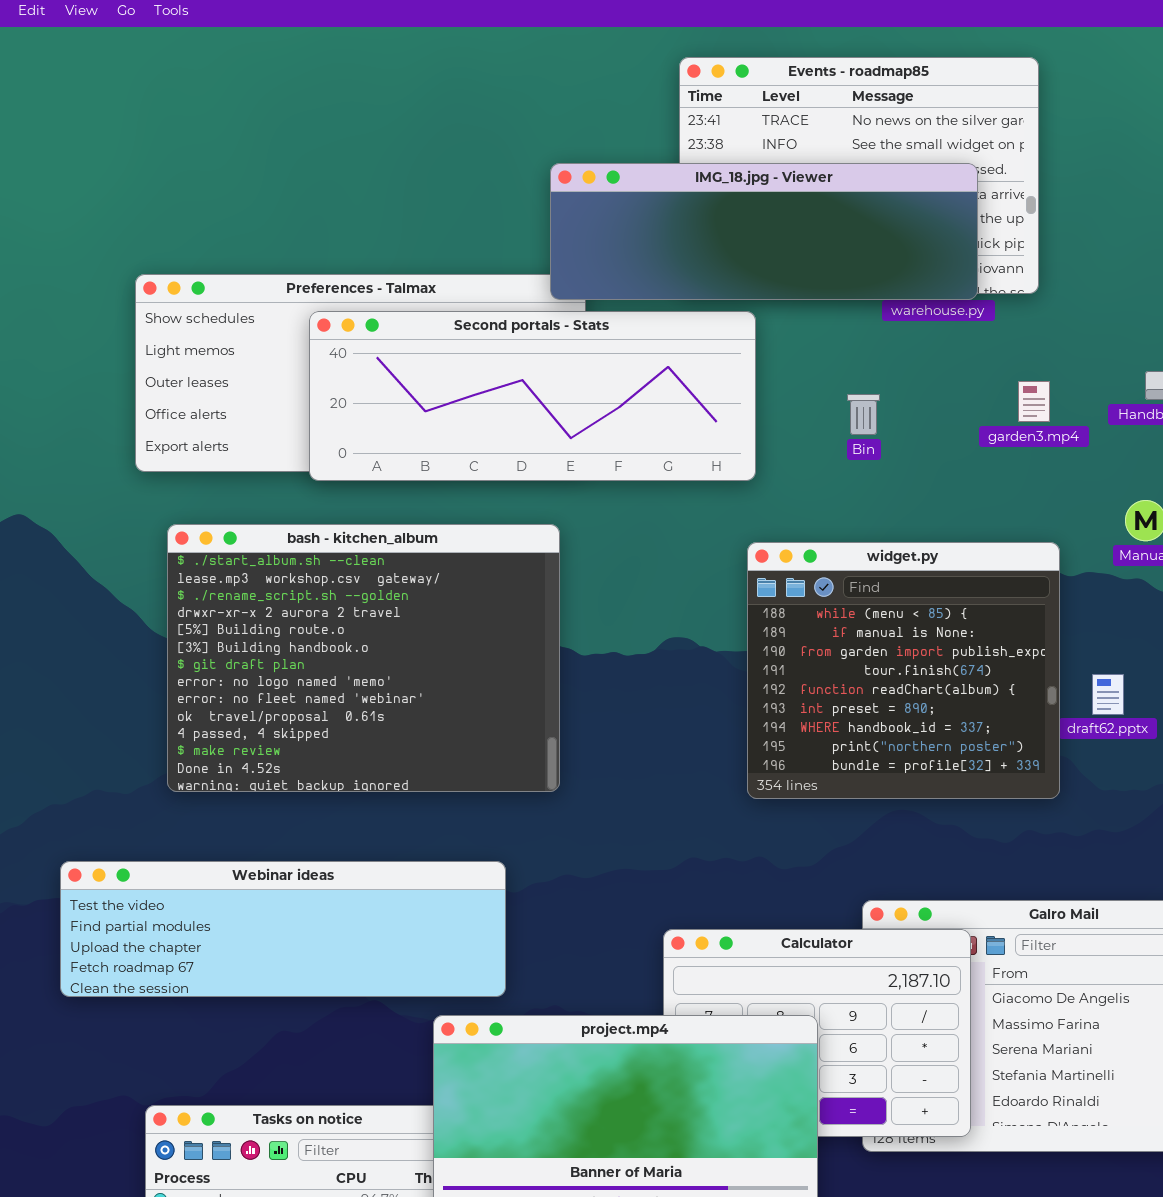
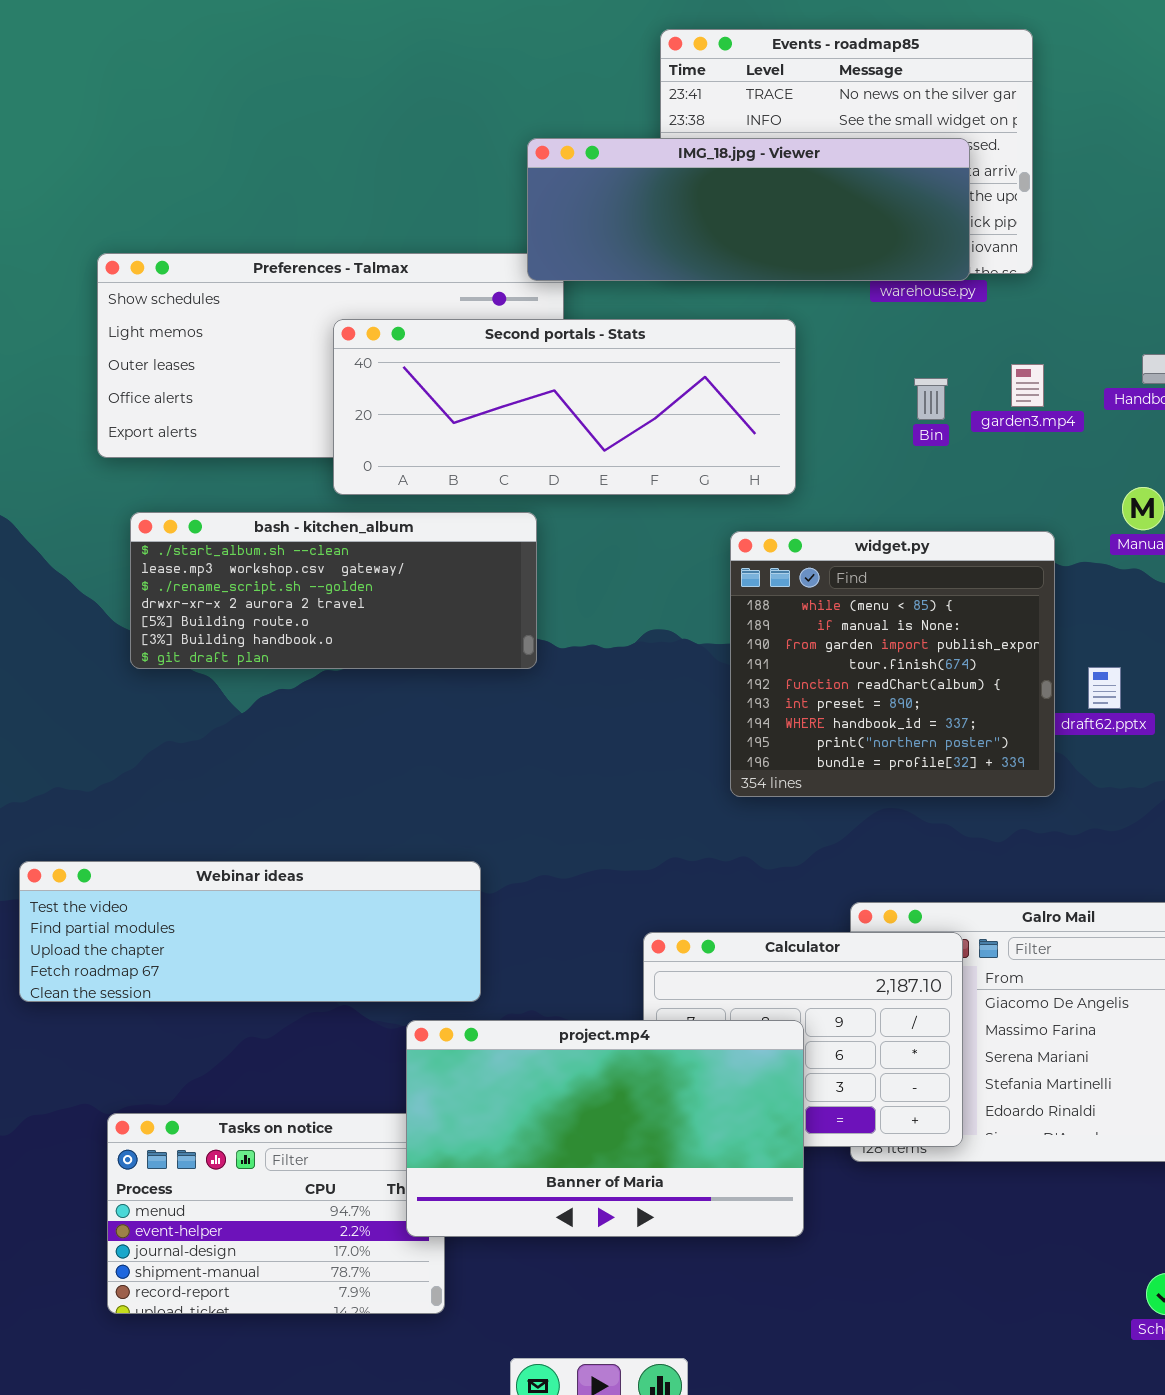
Second portals - Stats: [309,311,756,481] -> [333,319,796,495], moved
Bin: [847,394,880,435] -> [914,378,948,420], moved
bash - kitchen_album: [167,524,560,792] -> [130,512,537,669], resized

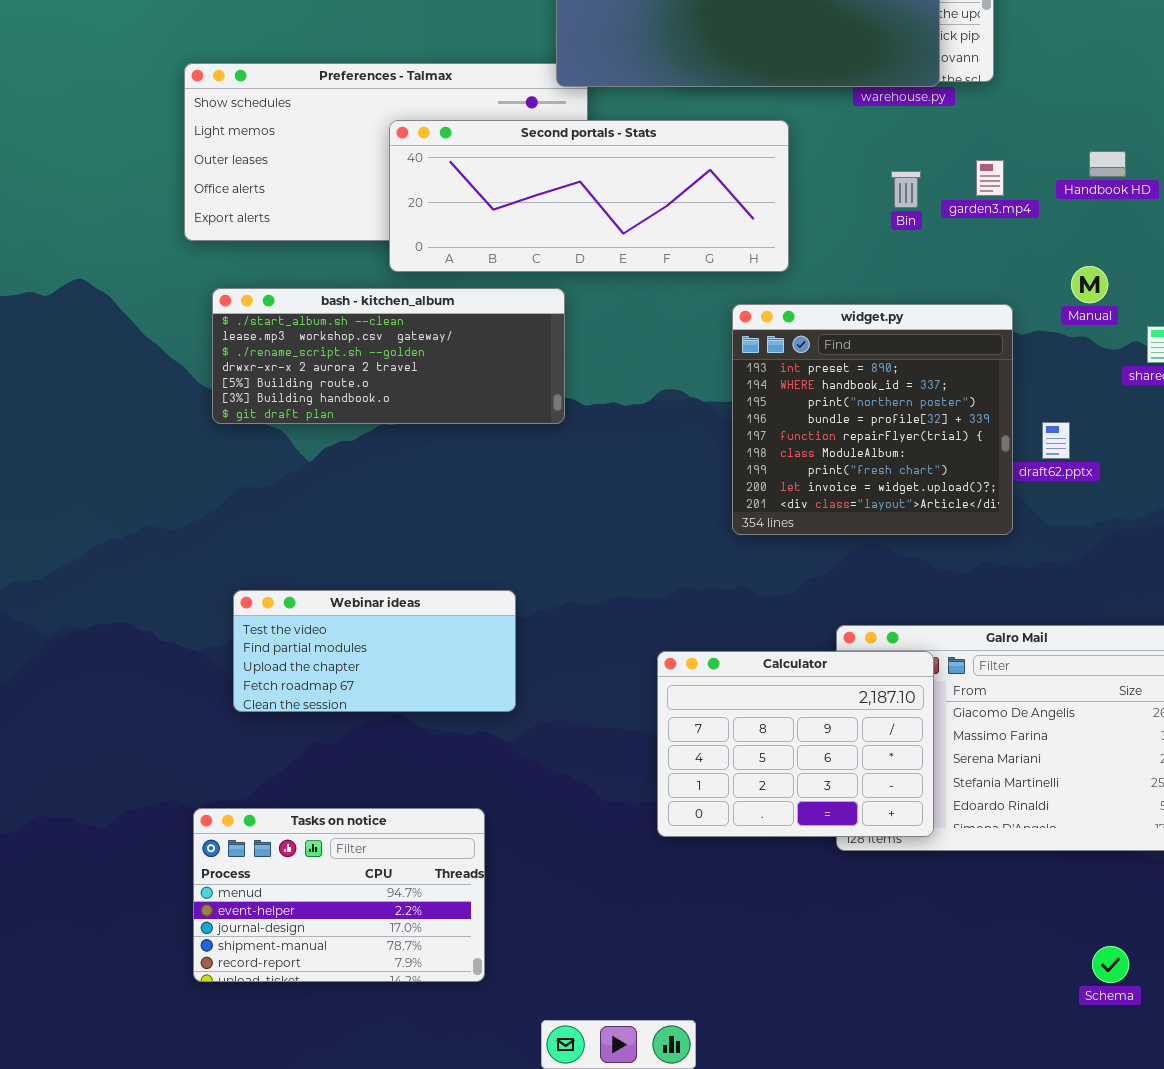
widget.py: [730,531,1055,797] -> [732,304,1013,535], scrolled down 5 rows
Webinar ideas: [19,861,481,1002] -> [233,590,516,712], resized
project.mp4: [406,1020,804,1237] -> none, closed

